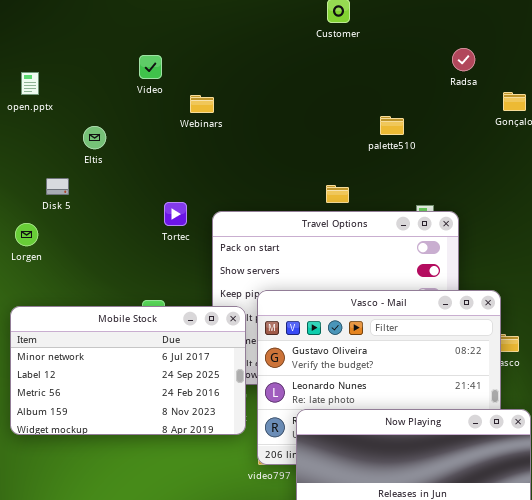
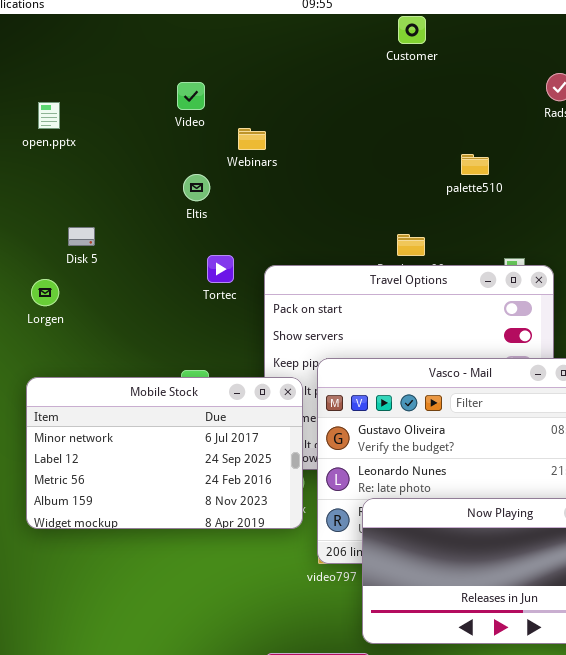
Eltis: [83,126,106,149] -> [183,174,210,201], moved

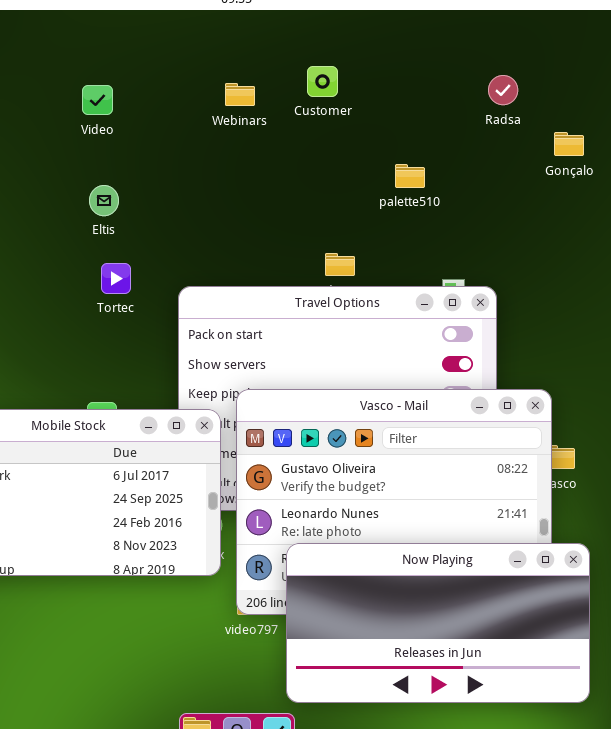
Customer: [398,16,426,44] -> [307,66,338,97], moved
Webinars: [238,128,266,150] -> [225,83,255,106], moved
Tortec: [207,255,234,283] -> [101,263,131,294], moved

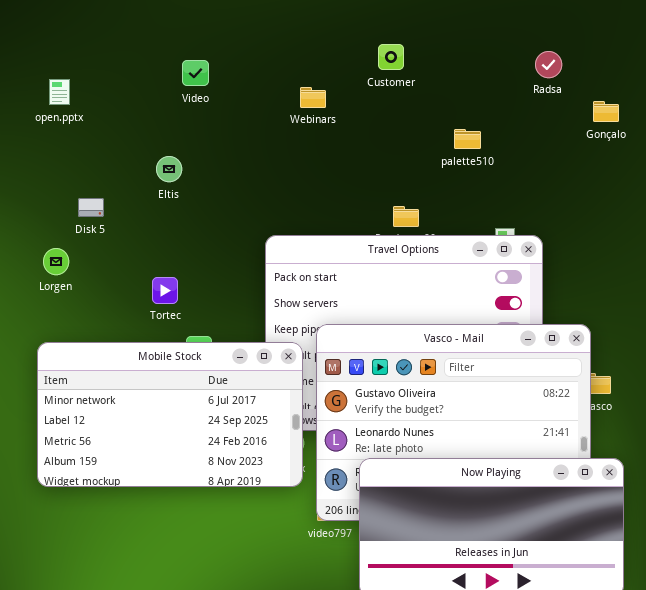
Webinars: [225,83,255,106] -> [300,87,326,108], moved
Eltis: [89,185,119,216] -> [156,156,182,182], moved
Tortec: [101,263,131,294] -> [152,277,178,304], moved

